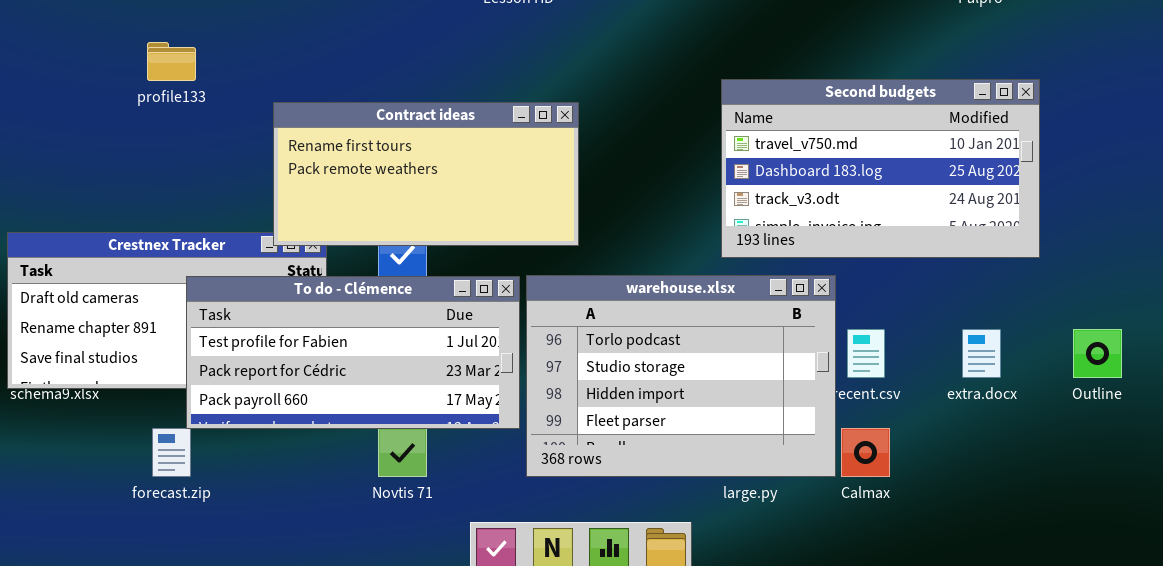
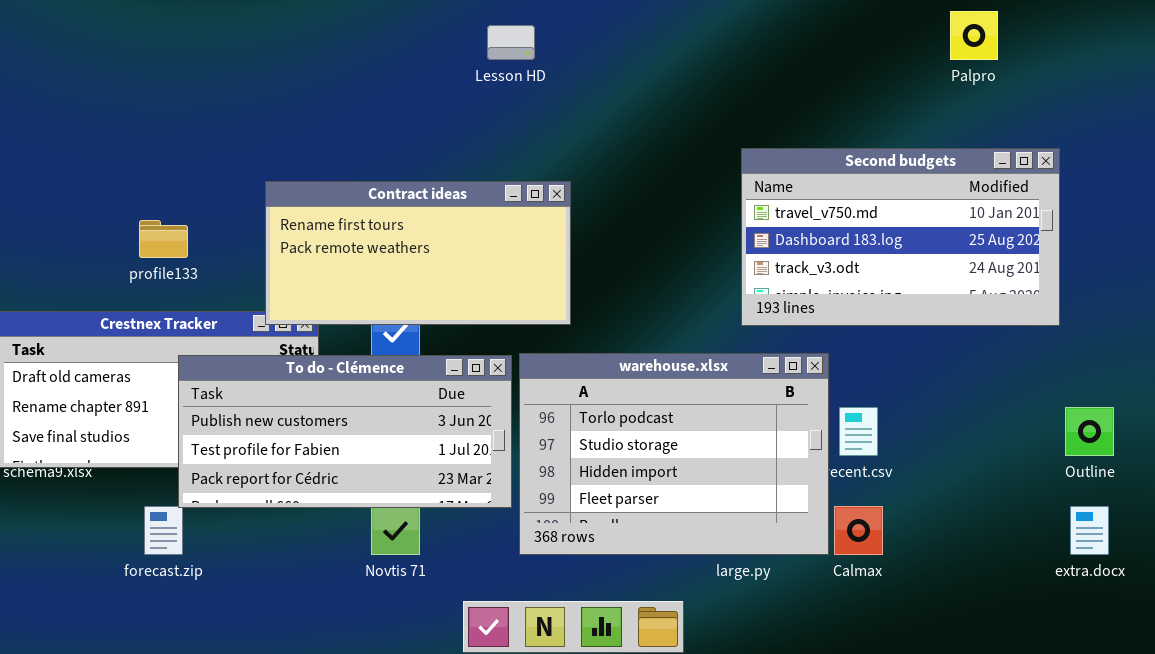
profile133: [147,42,196,81] -> [139,220,188,258], moved
Second budgets: [721,79,1040,258] -> [741,148,1060,326], moved
To do - Clémence: [186,276,520,429] -> [178,355,512,508], scrolled up 1 row
extra.docx: [962,329,1001,378] -> [1070,506,1109,555], moved

